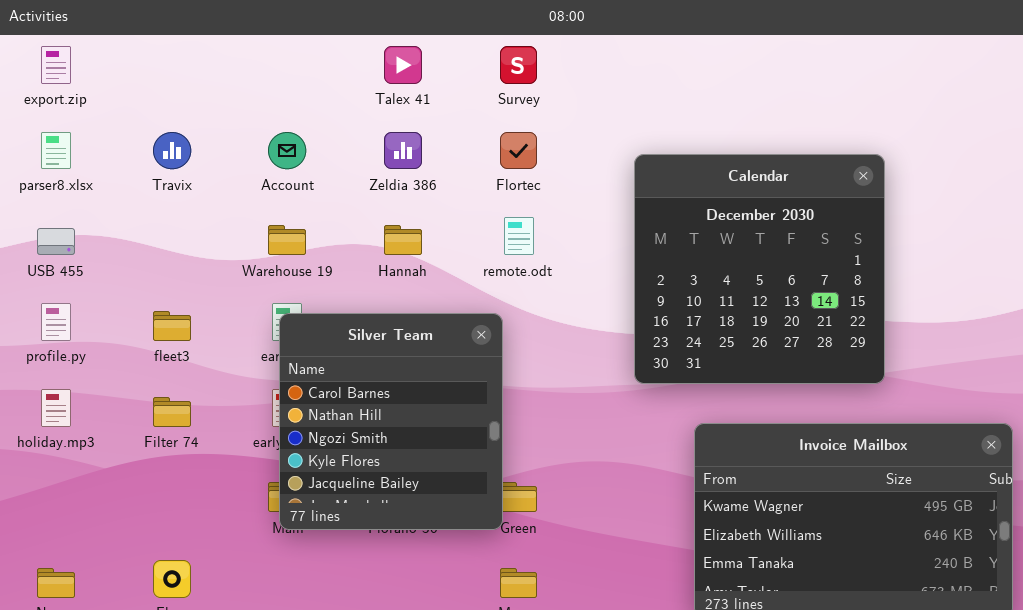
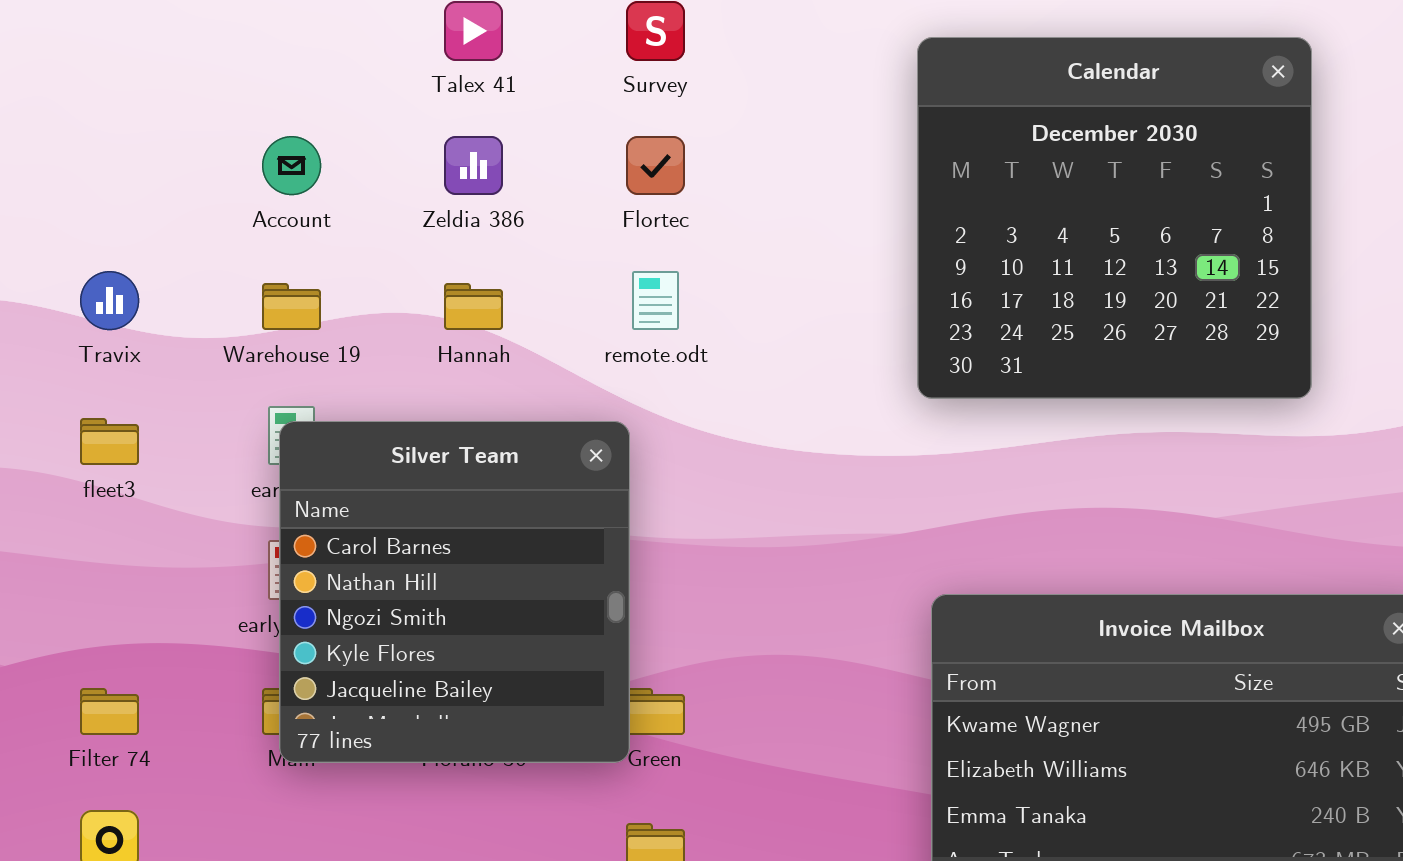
Travix: [153,132,191,169] -> [80,271,139,330], moved
Calendar: [634,154,885,384] -> [917,37,1312,399], moved
Filter 74: [153,397,191,427] -> [80,688,139,735], moved

